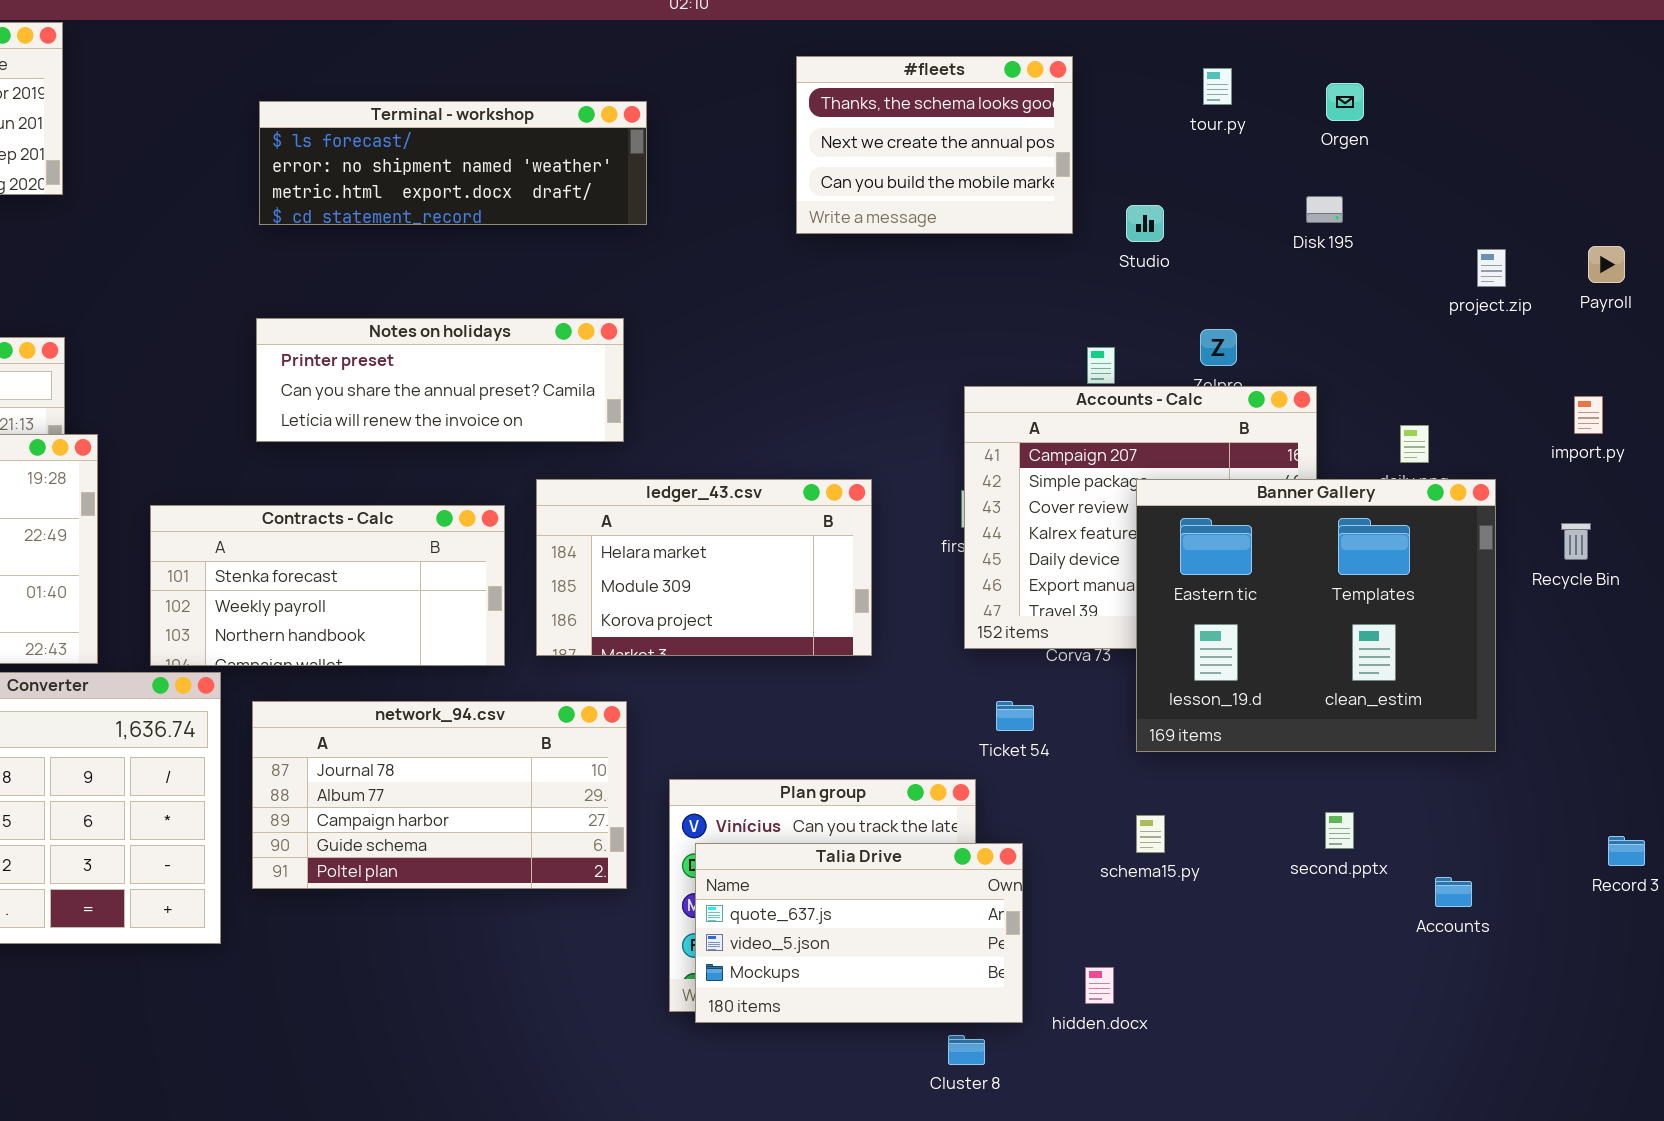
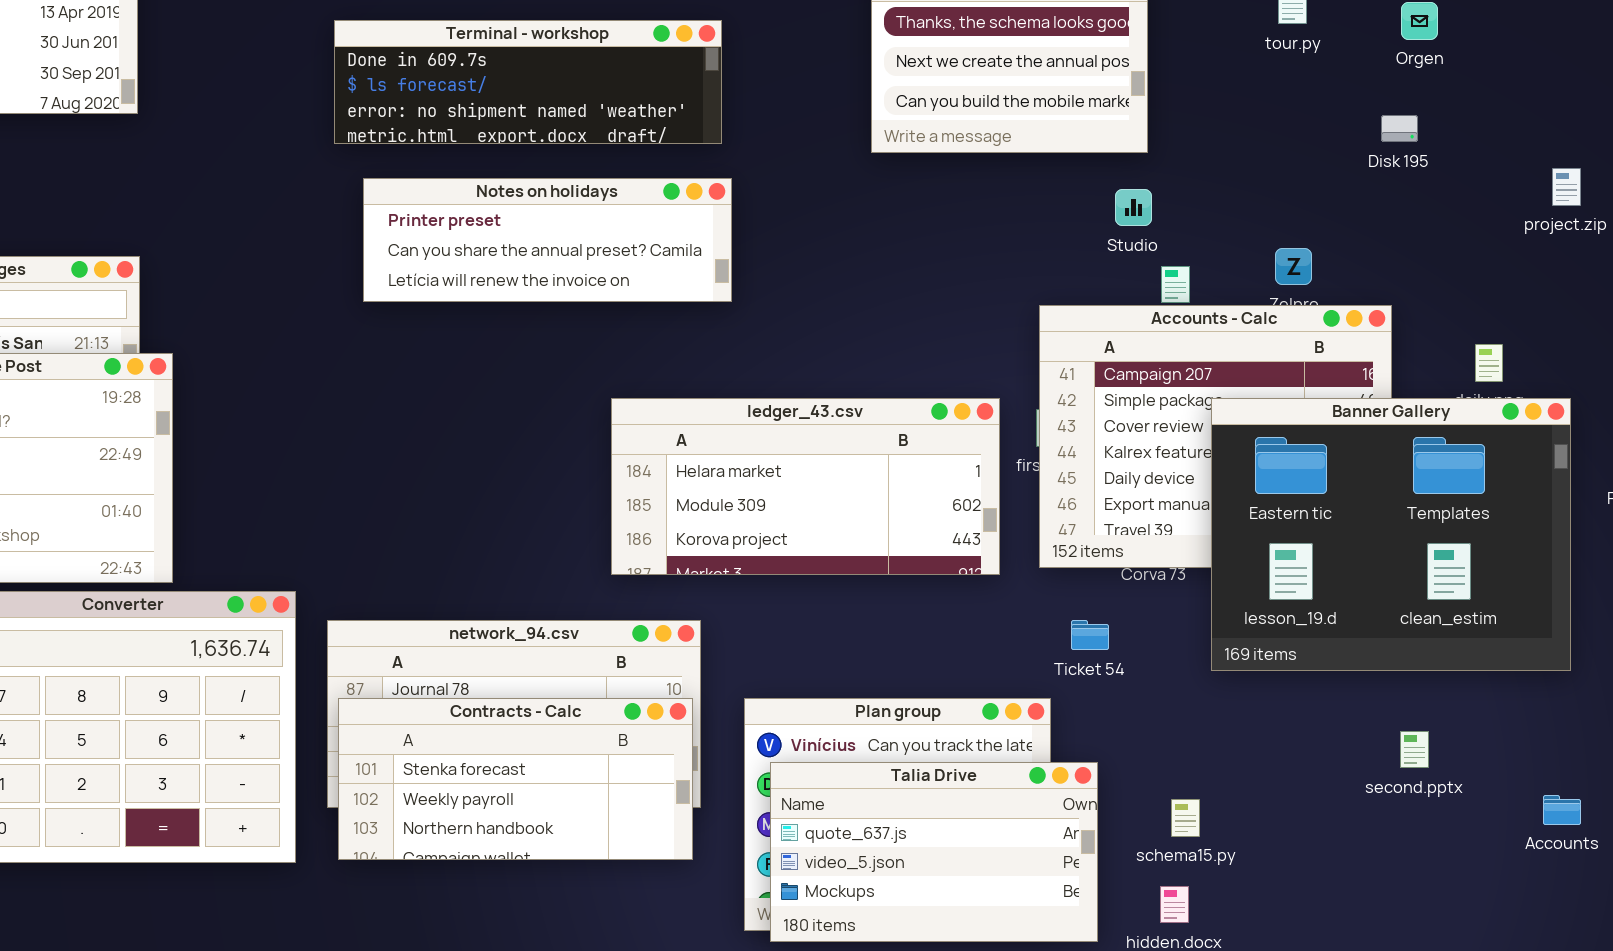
Terminal - workshop: [259,101,647,225] -> [334,20,722,144], scrolled up 1 row
Studio: [1126,205,1164,242] -> [1115,189,1152,226], moved
Notes on holidays: [256,318,624,442] -> [363,178,732,302], moved
ledger_43.csv: [536,479,872,656] -> [611,398,1000,575], resized
Contracts - Calc: [150,505,505,666] -> [338,698,693,860], moved
schema15.py: [1136,815,1165,853] -> [1171,799,1200,837], moved
Accounts: [1435,877,1472,907] -> [1543,795,1581,825], moved

